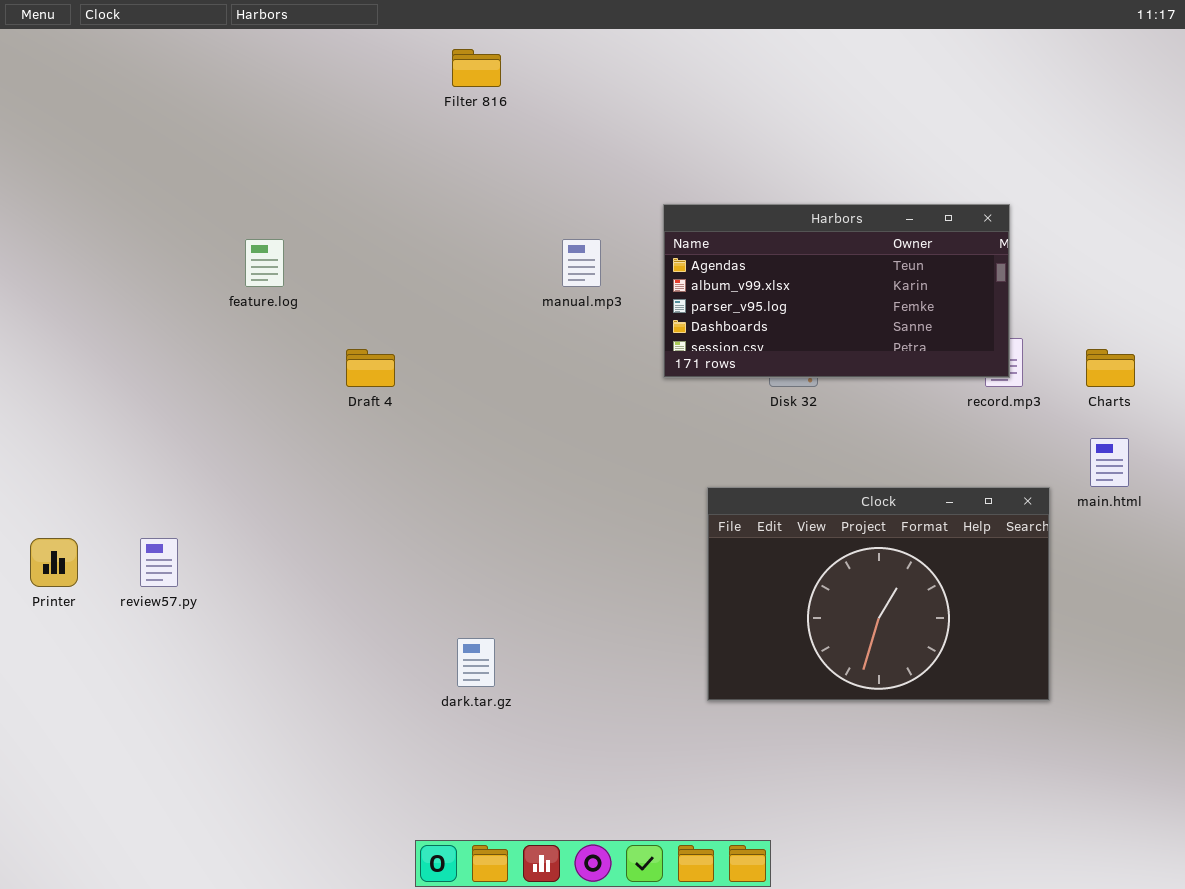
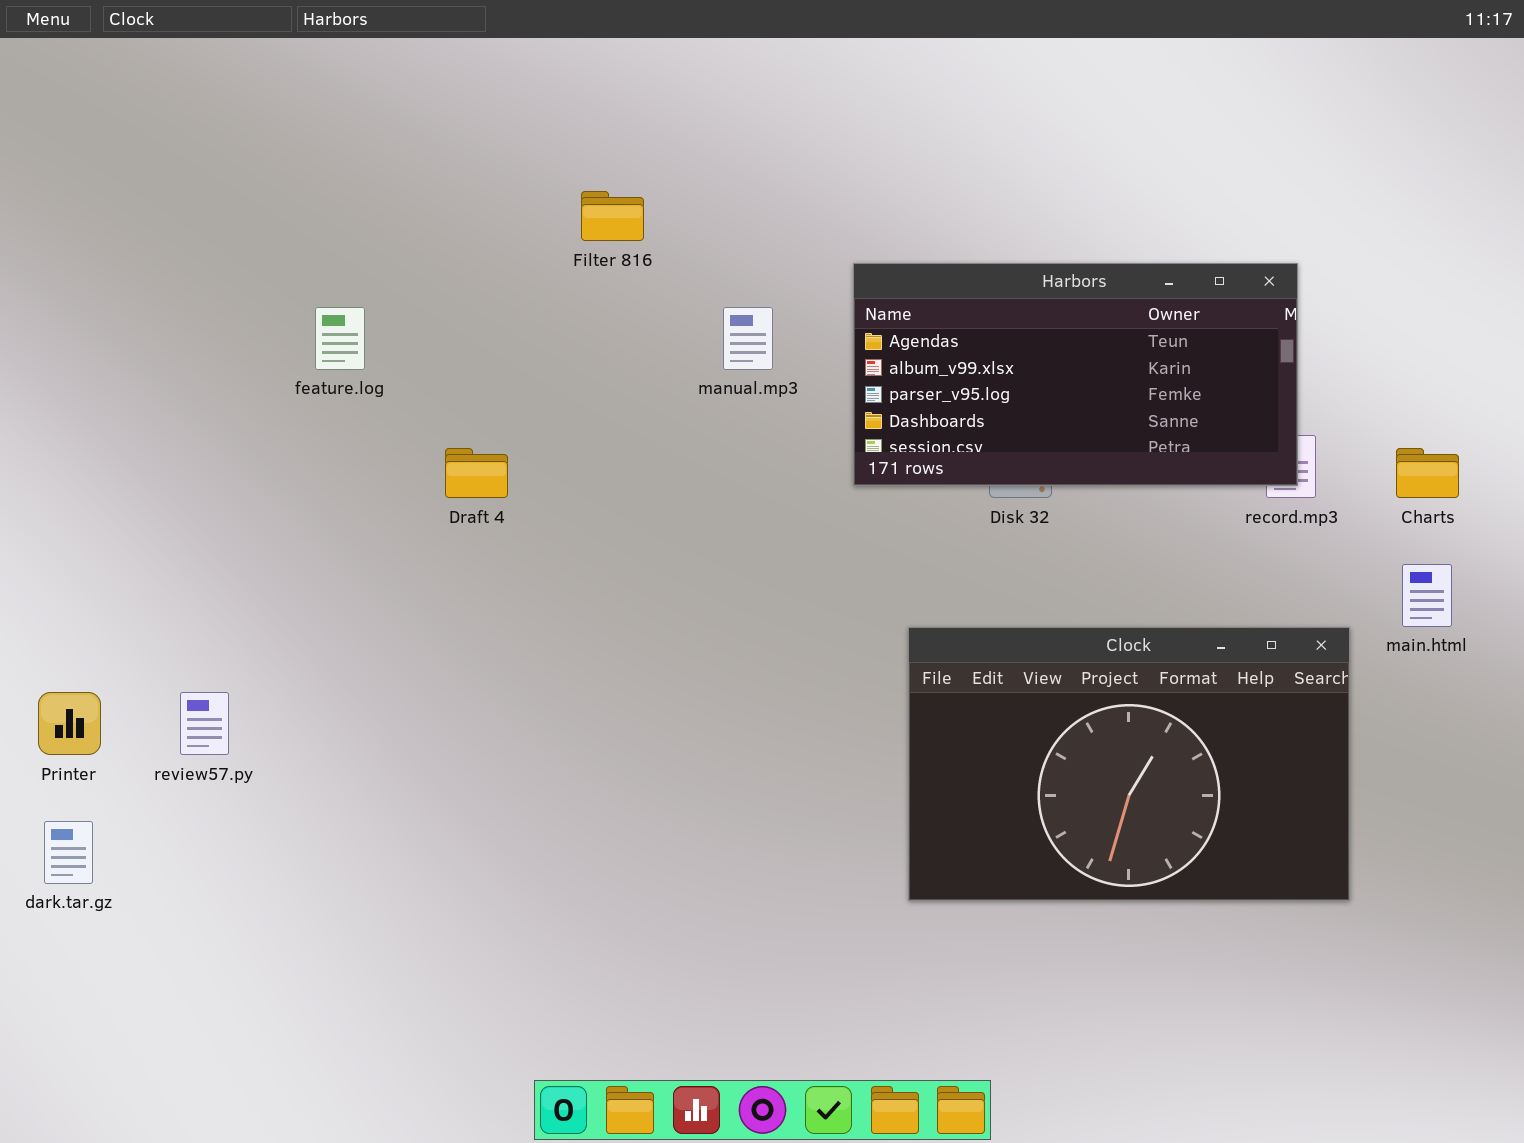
Filter 816: [452,49,501,87] -> [581,191,644,241], moved
dark.tar.gz: [457,638,495,687] -> [44,821,93,884], moved

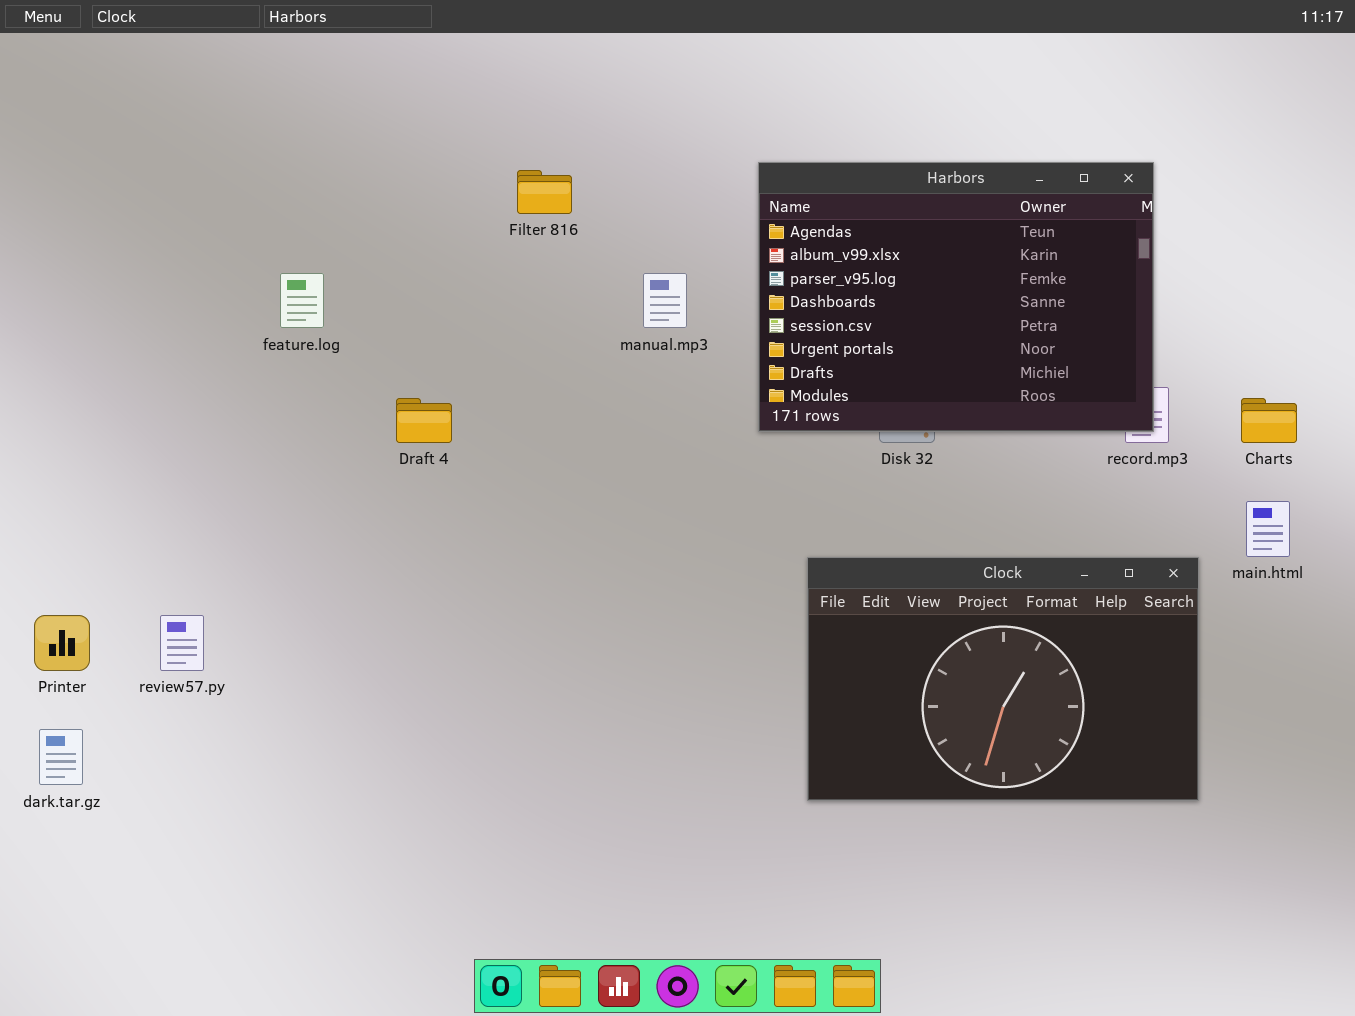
Harbors: [853,263,1298,486] -> [758,162,1154,432], resized

